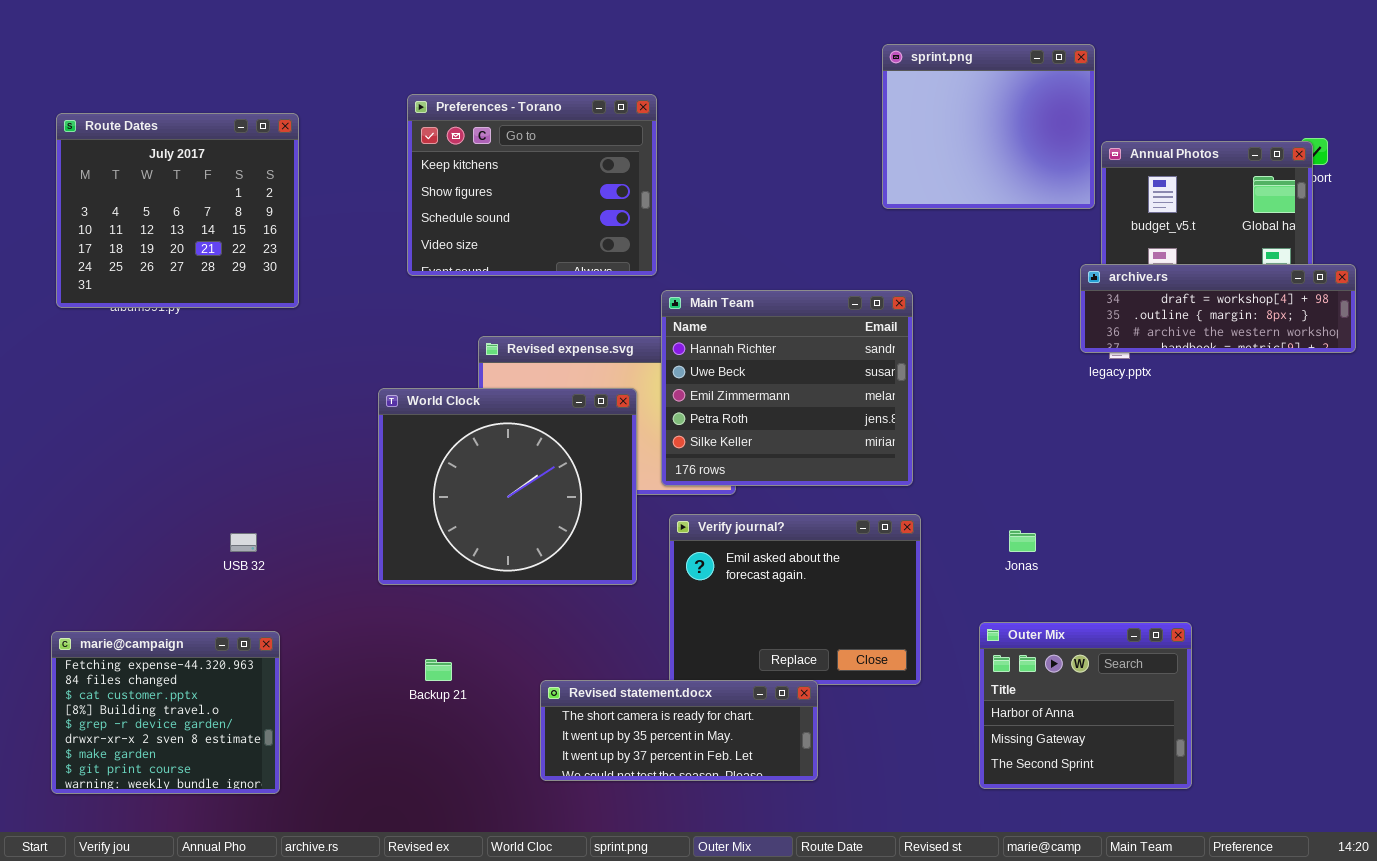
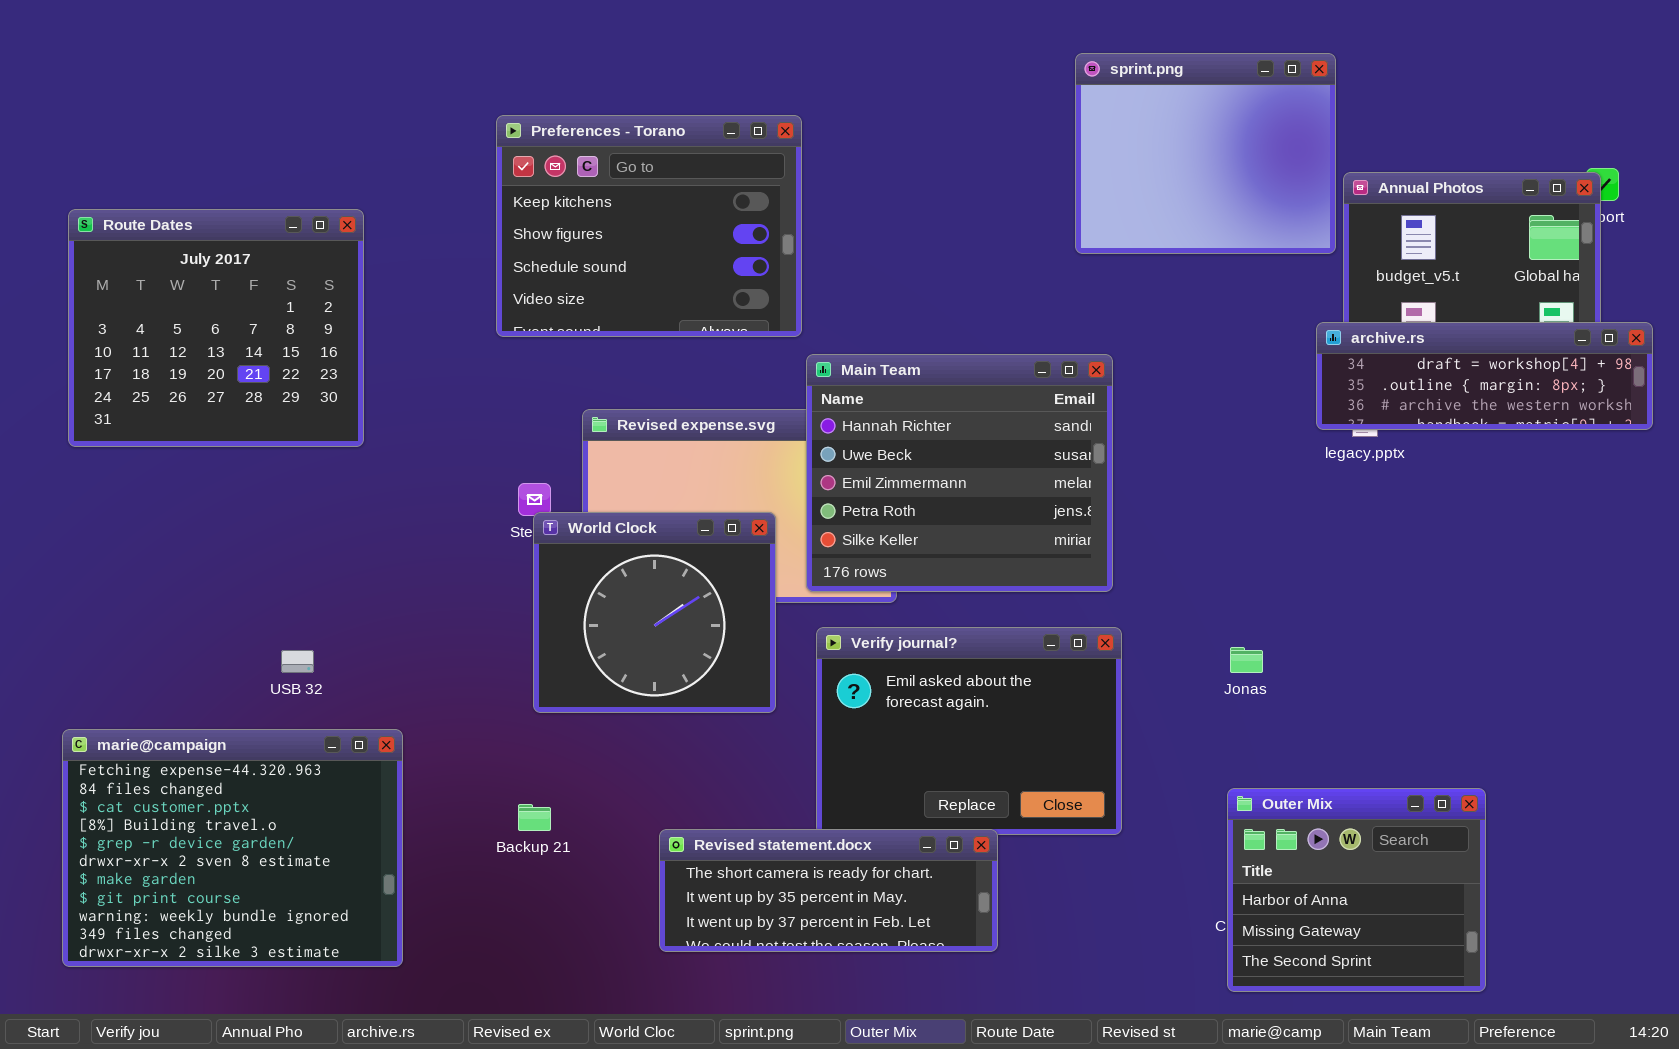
Route Dates: [56,113,299,308] -> [68,209,364,447], moved
World Clock: [378,388,637,585] -> [533,512,776,713], resized
Outer Mix: [979,622,1192,789] -> [1227,788,1486,992], moved
marie@campaign: [51,631,280,794] -> [62,729,403,967], resized

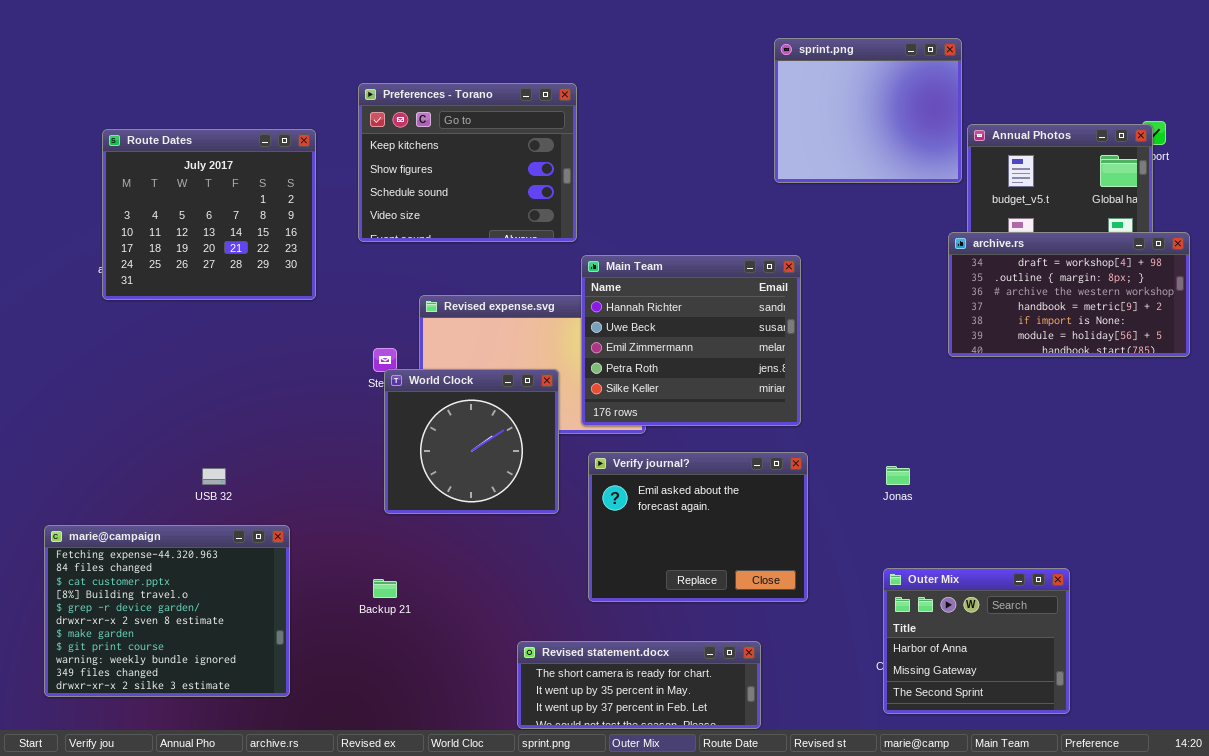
Route Dates: [68,209,364,447] -> [102,129,316,300], moved
archive.rs: [1316,322,1653,430] -> [948,232,1190,357], resized
Revised statement.docx: [659,829,998,952] -> [517,641,761,729], moved

